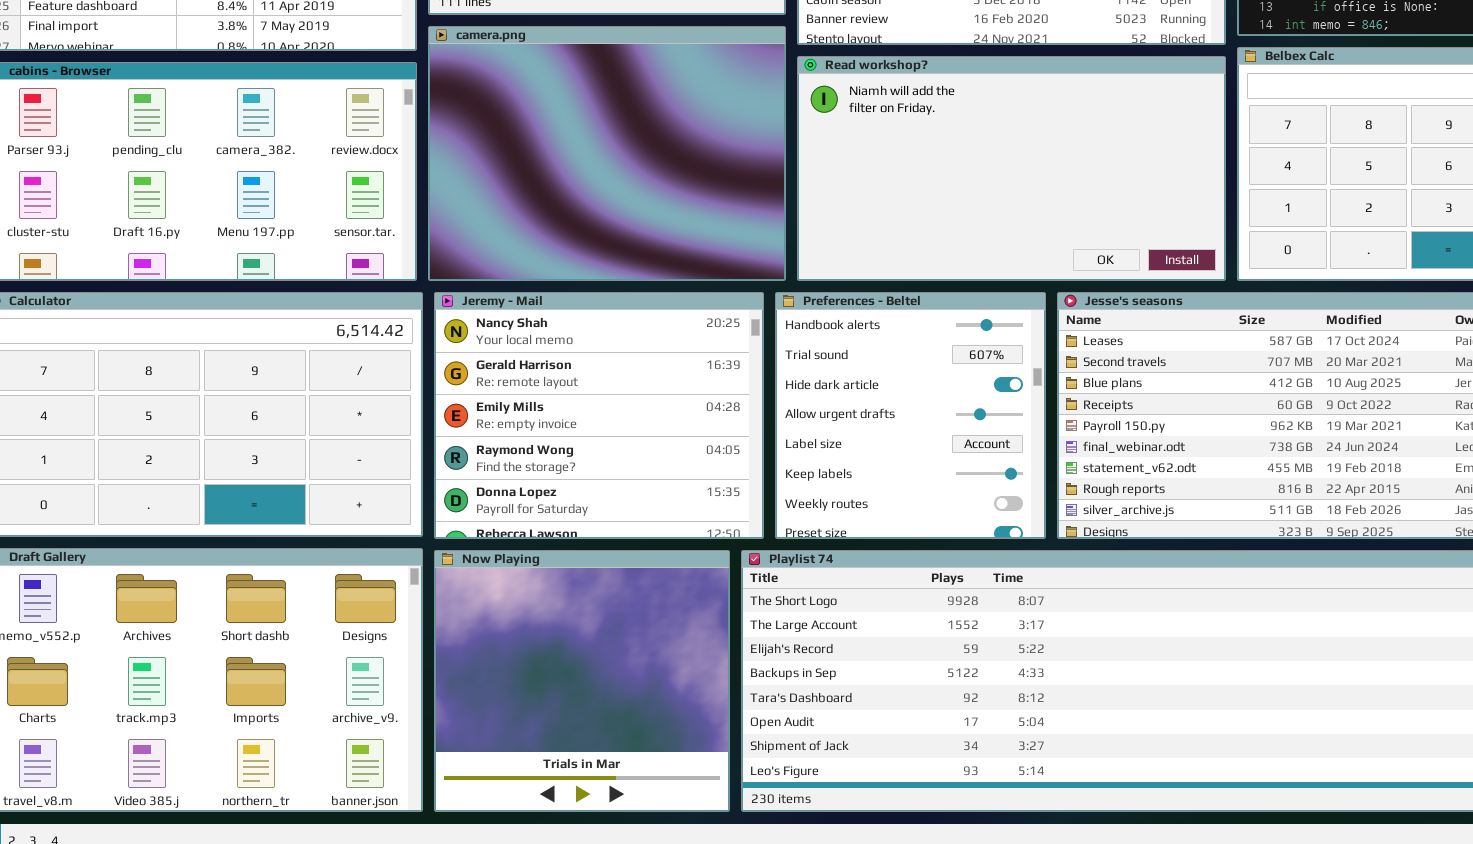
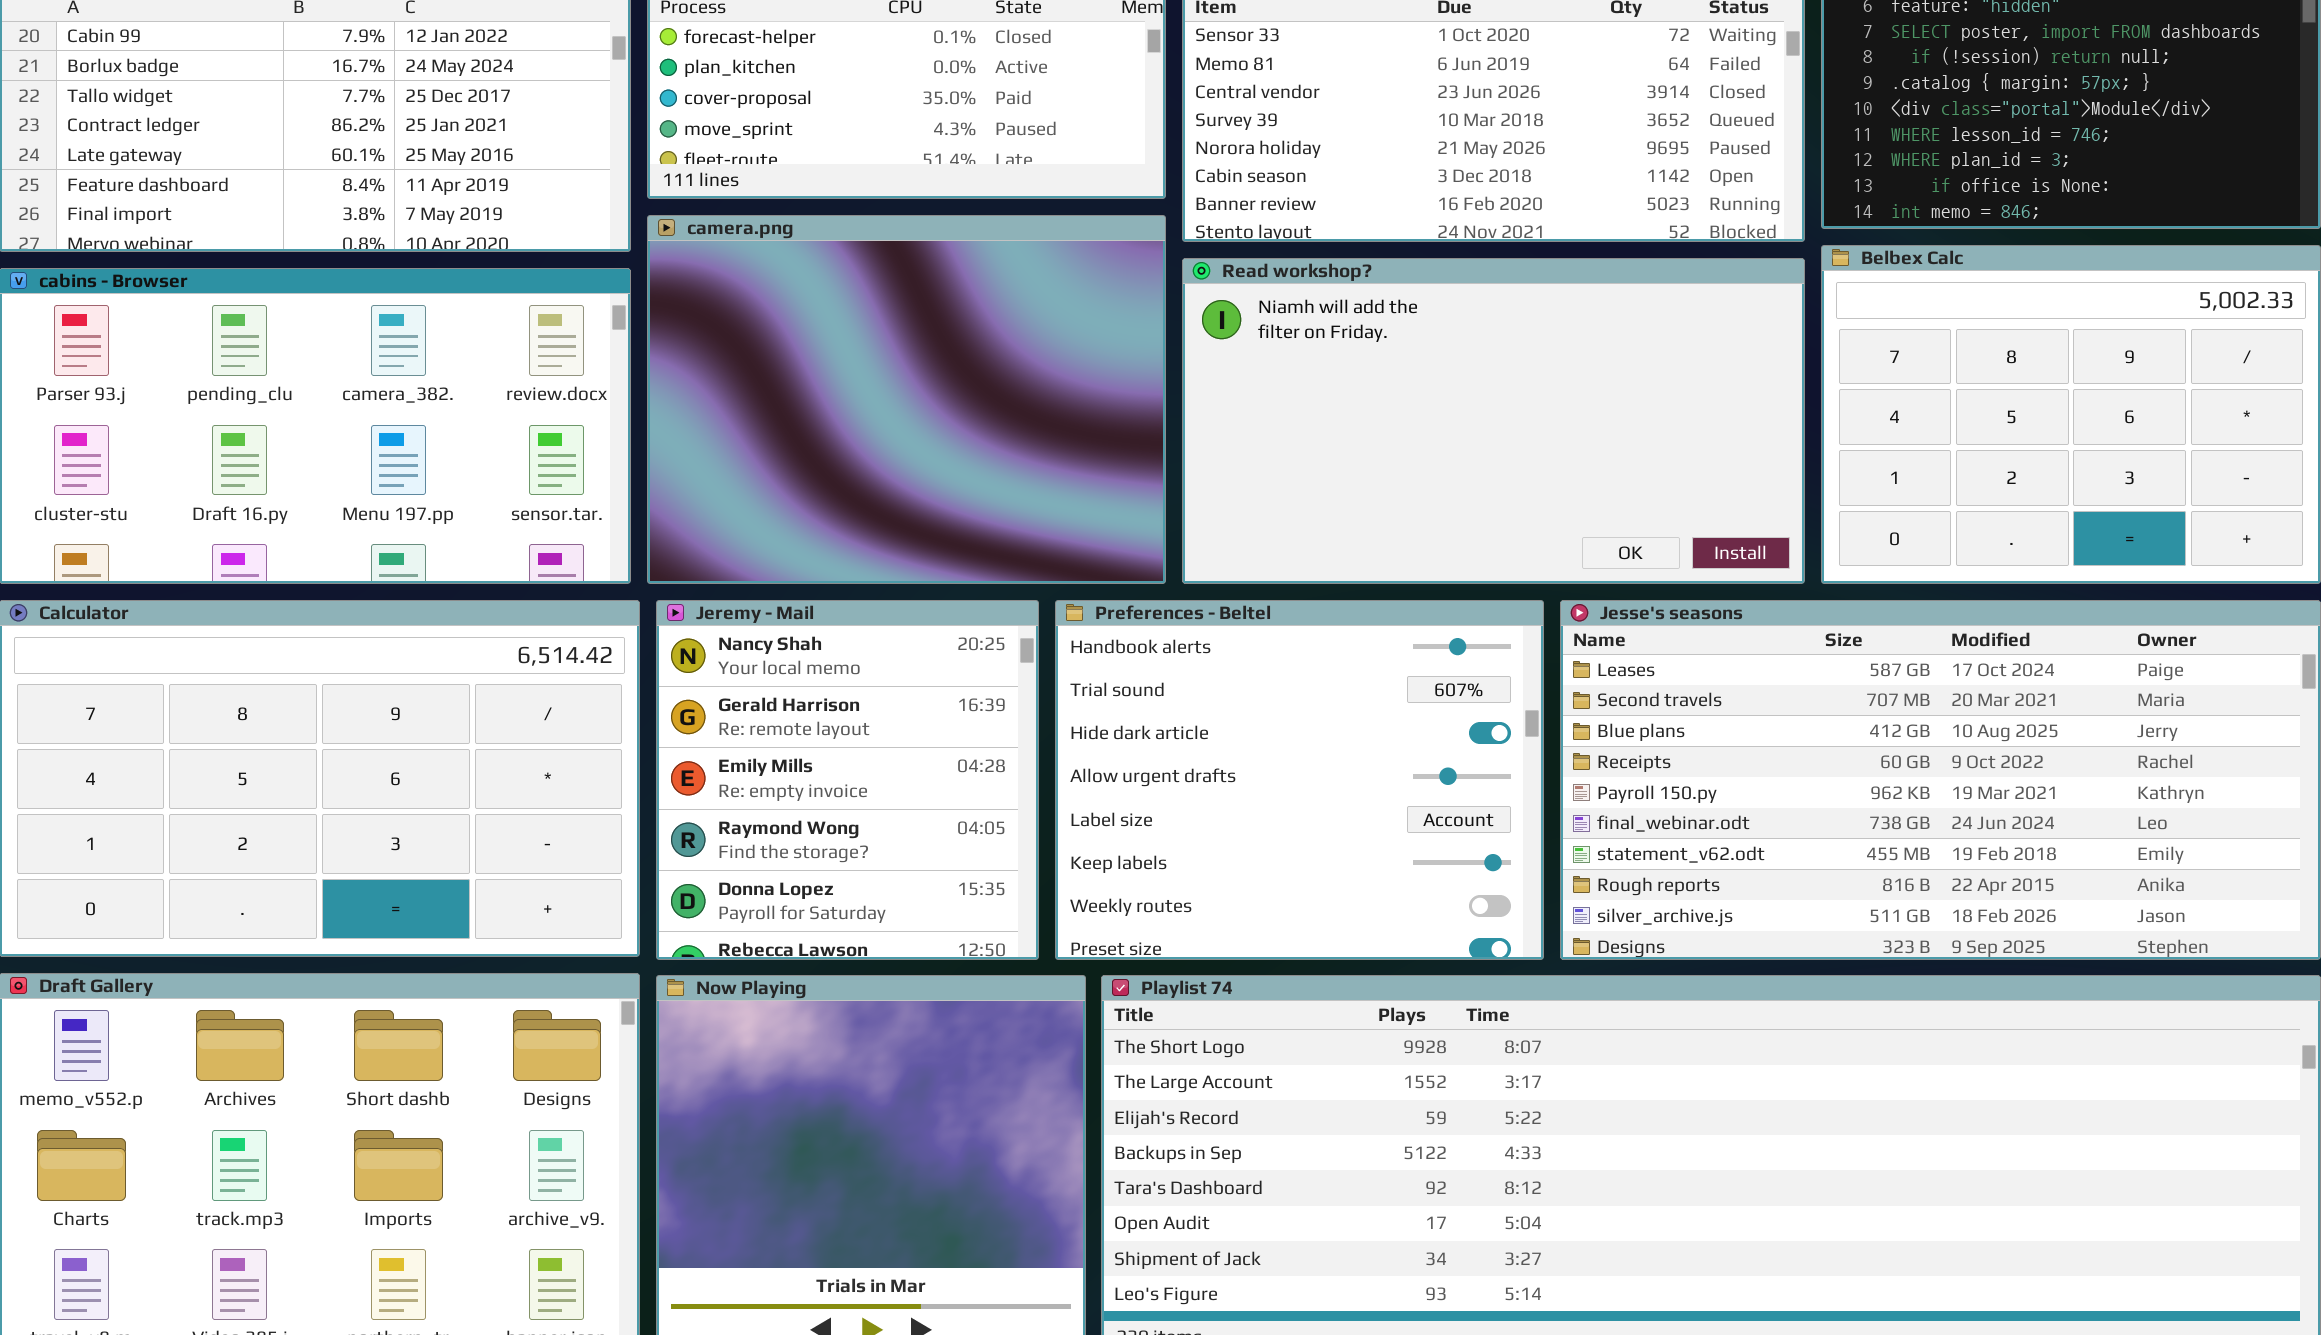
Jeremy - Mail: [434,292,764,539] -> [656,600,1039,960], resized
Preferences - Beltel: [775,292,1046,539] -> [1055,600,1544,960], resized

